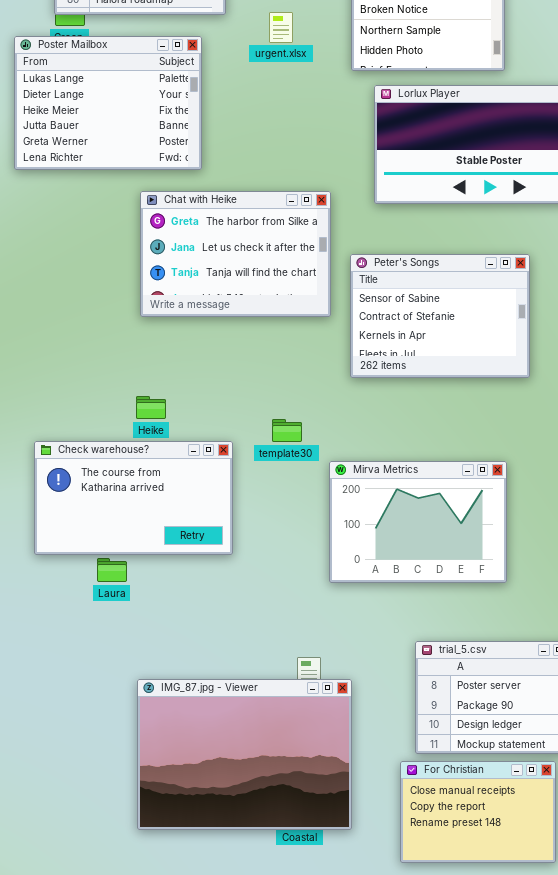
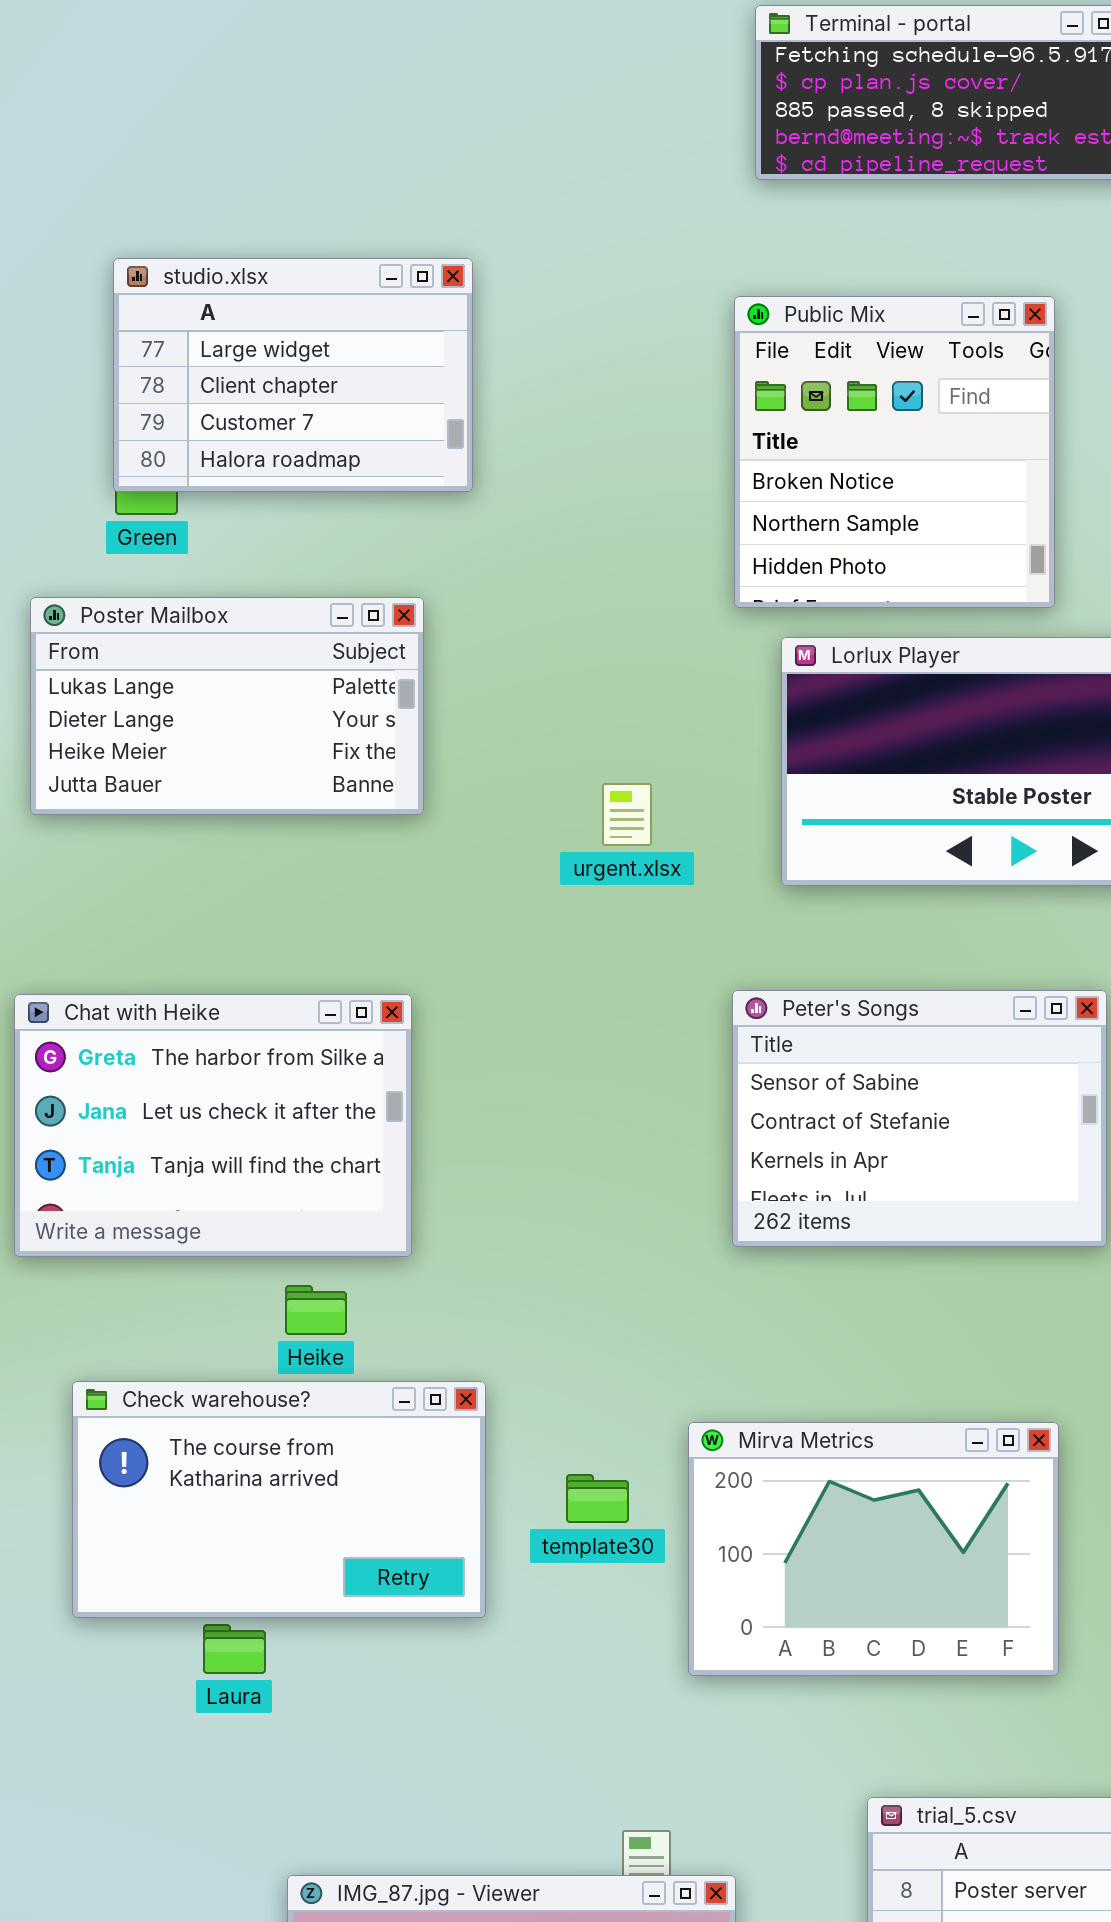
urgent.xlsx: [269,12,293,43] -> [602,783,652,846], moved
Poster Mailbox: [14,36,202,170] -> [30,597,424,815], resized
Chat with Heike: [140,191,331,317] -> [14,994,412,1257], moved
template30: [272,419,302,442] -> [566,1474,629,1523], moved

